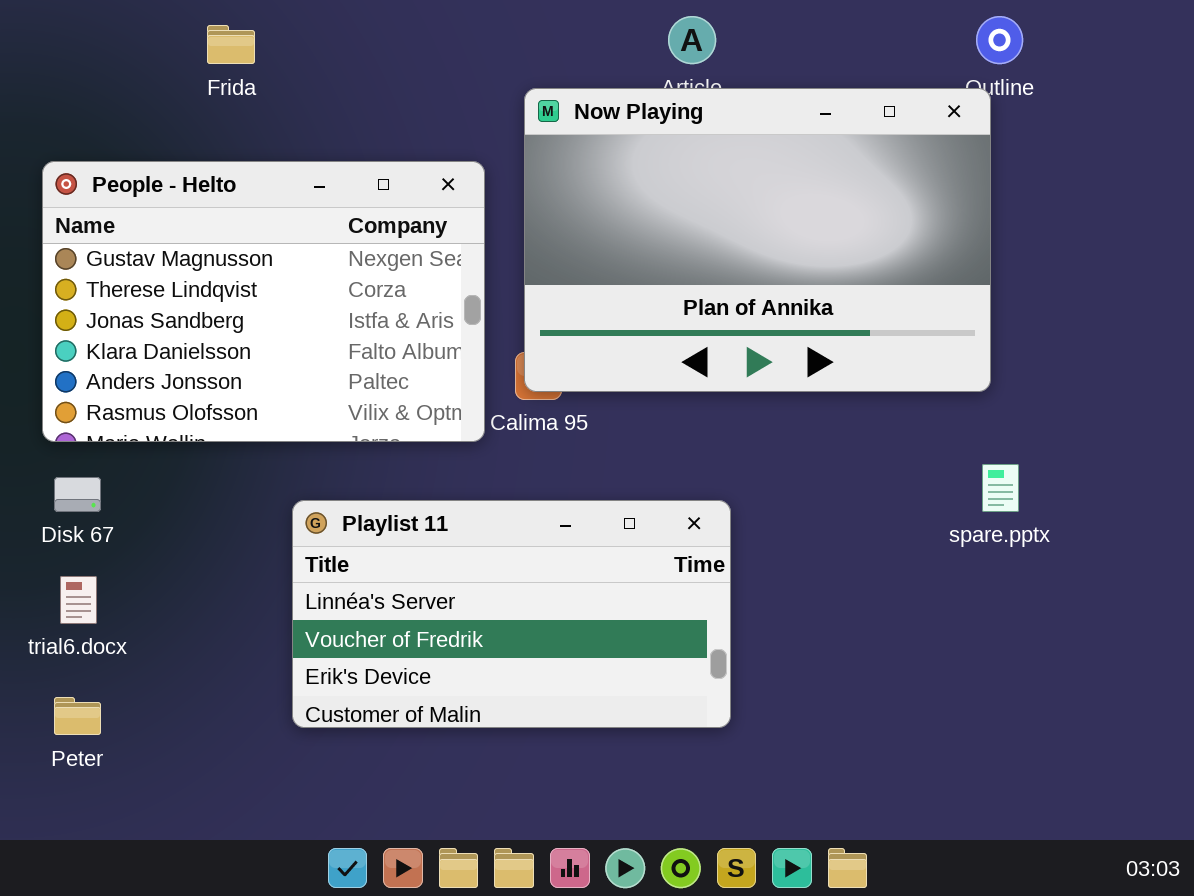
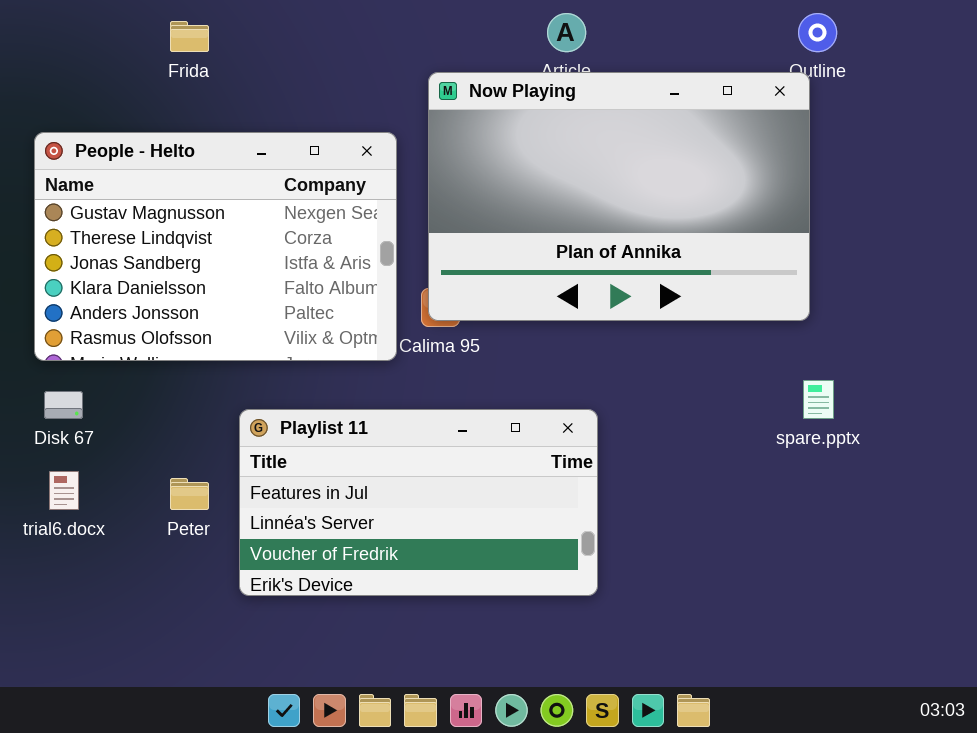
Playlist 11: [292,500,731,728] -> [239,409,598,596], scrolled up 1 row
Peter: [54,697,101,735] -> [170,478,209,510], moved

